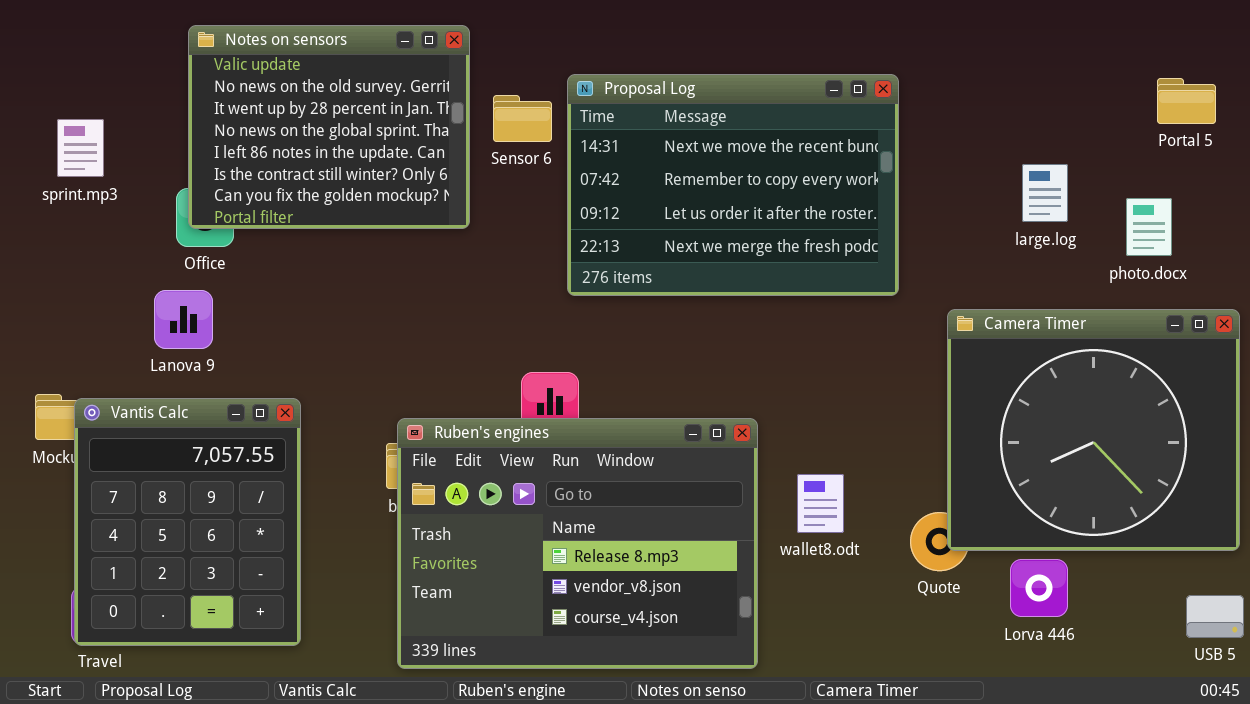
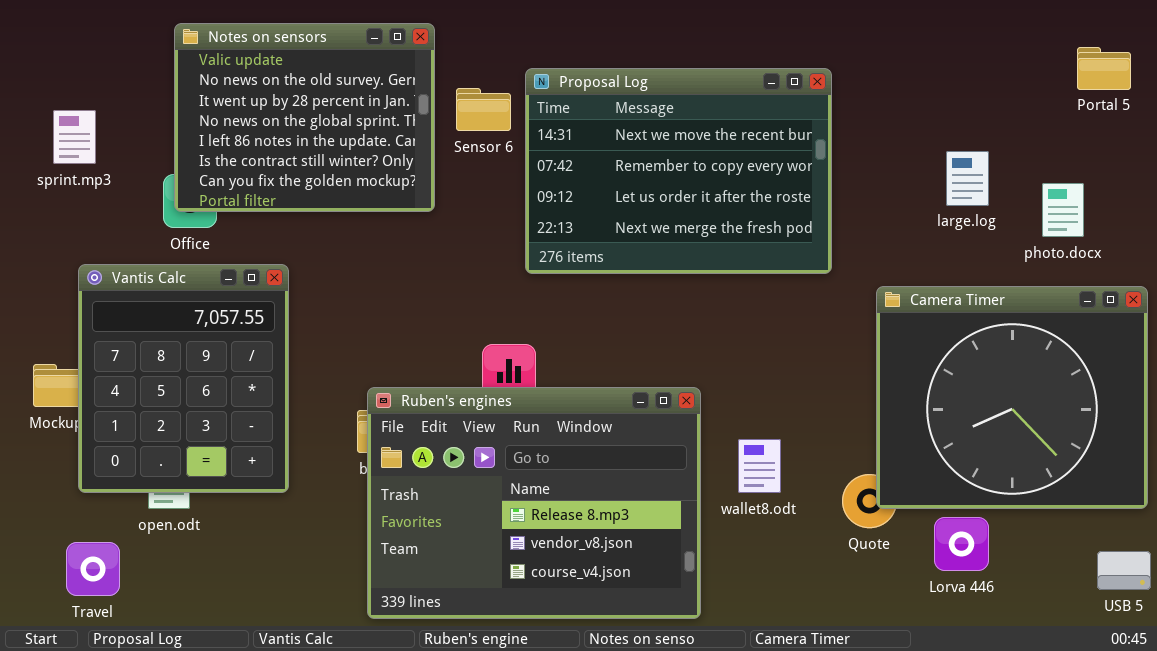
Portal 5: [1157,78,1216,124] -> [1077,47,1131,90], moved
Vantis Calc: [74,398,301,646] -> [78,264,289,493], moved

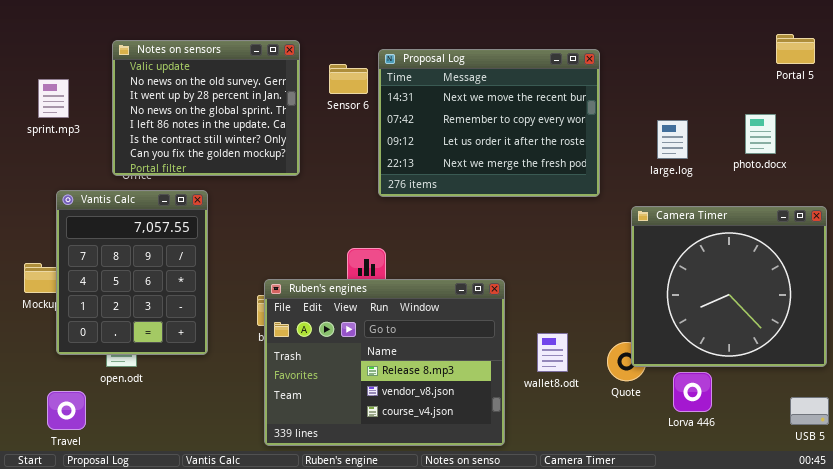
Notes on sensors: [174,23,435,212] -> [112,40,300,176], moved
large.log: [946,151,989,206] -> [657,120,688,159], moved
photo.docx: [1042,183,1084,237] -> [745,114,776,154], moved
wallet8.odt: [738,439,781,493] -> [537,333,568,372], moved

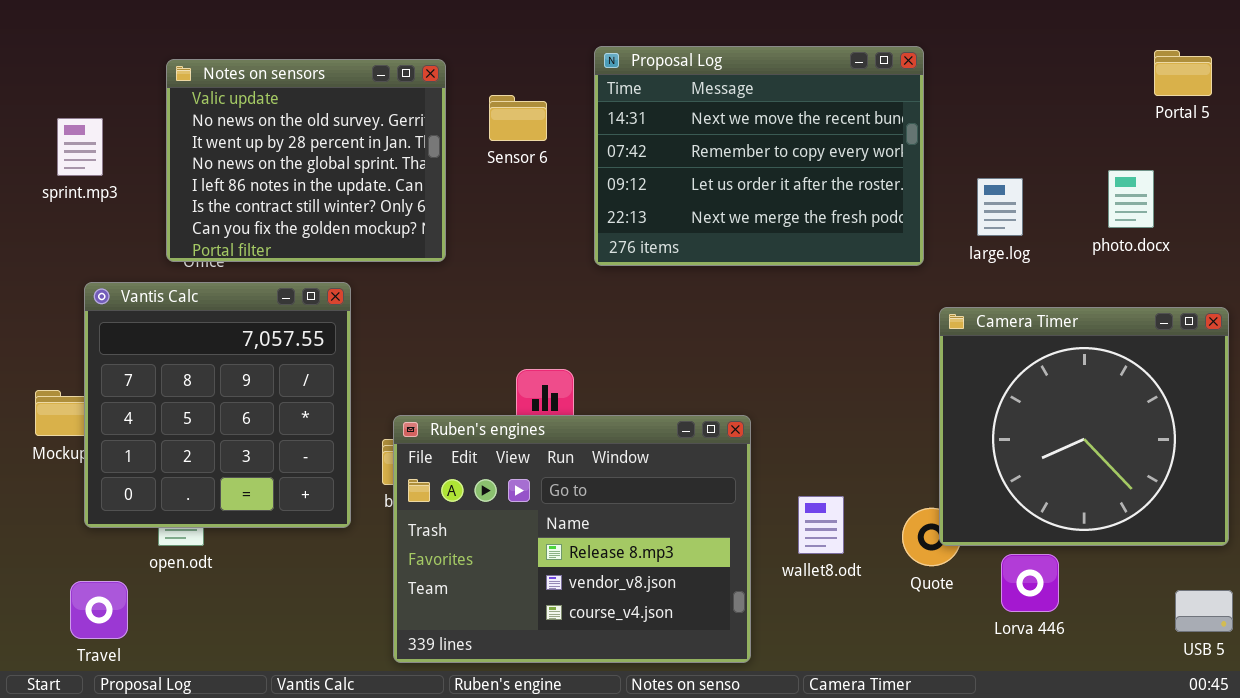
Proposal Log: [378,49,600,197] -> [594,46,924,266], moved
Vantis Calc: [56,190,208,355] -> [84,282,351,528], resized

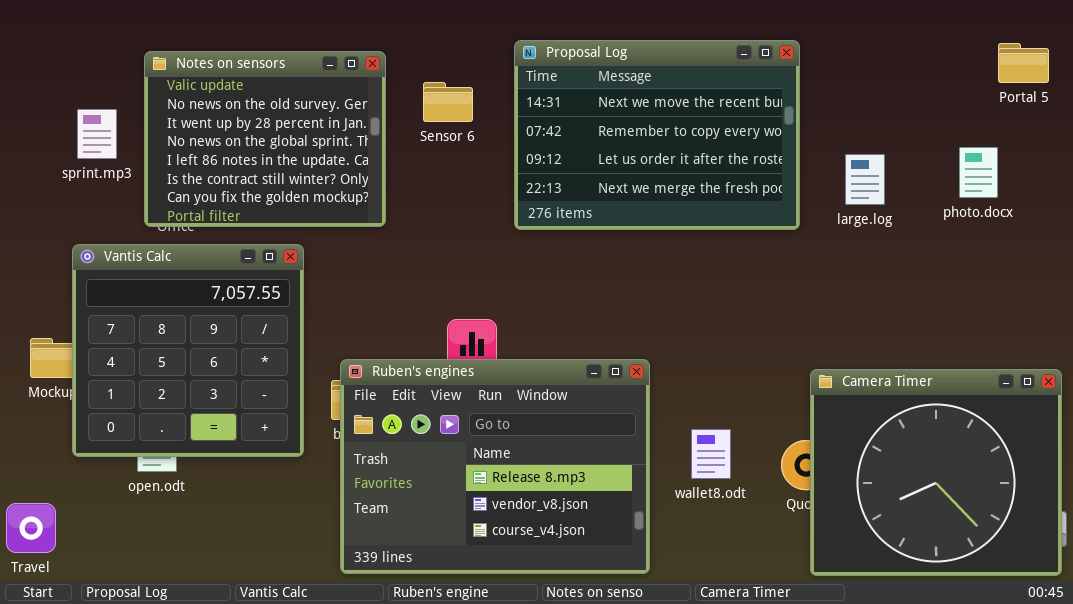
sprint.mp3: [57,118,103,176] -> [77,109,117,159], moved
Camera Timer: [939,307,1229,546] -> [810,369,1062,576], moved
Travel: [70,581,128,639] -> [6,503,56,553], moved

